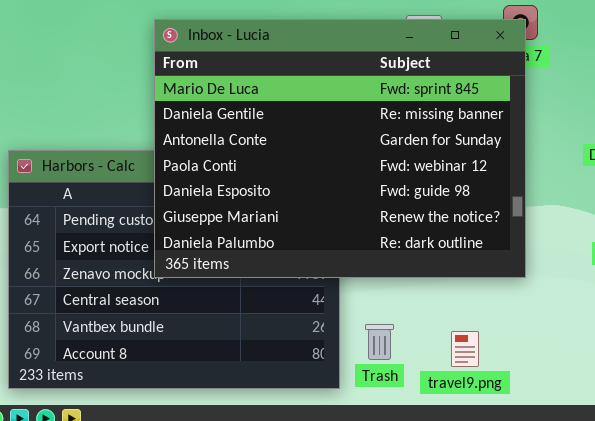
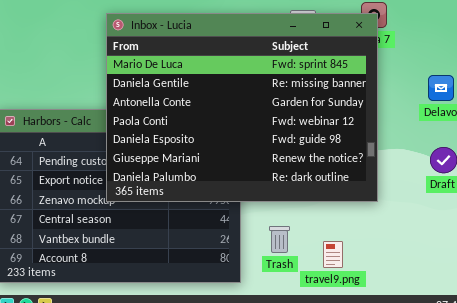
Trash: [365,324,394,360] -> [269,226,290,253], moved

